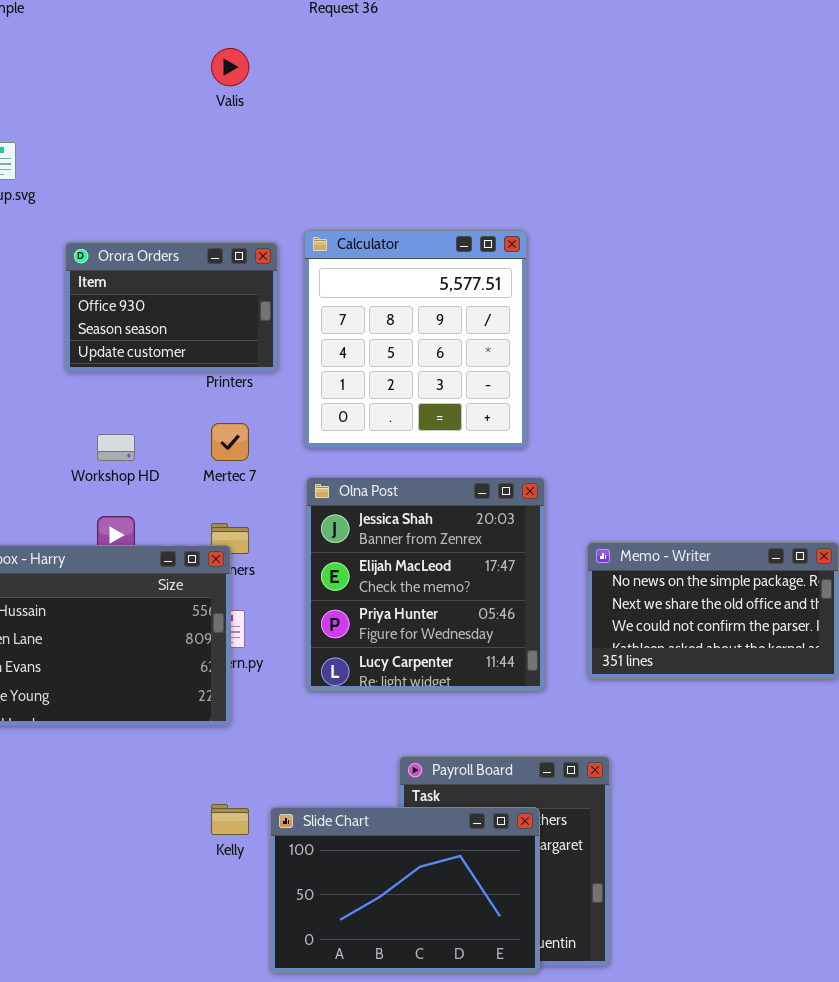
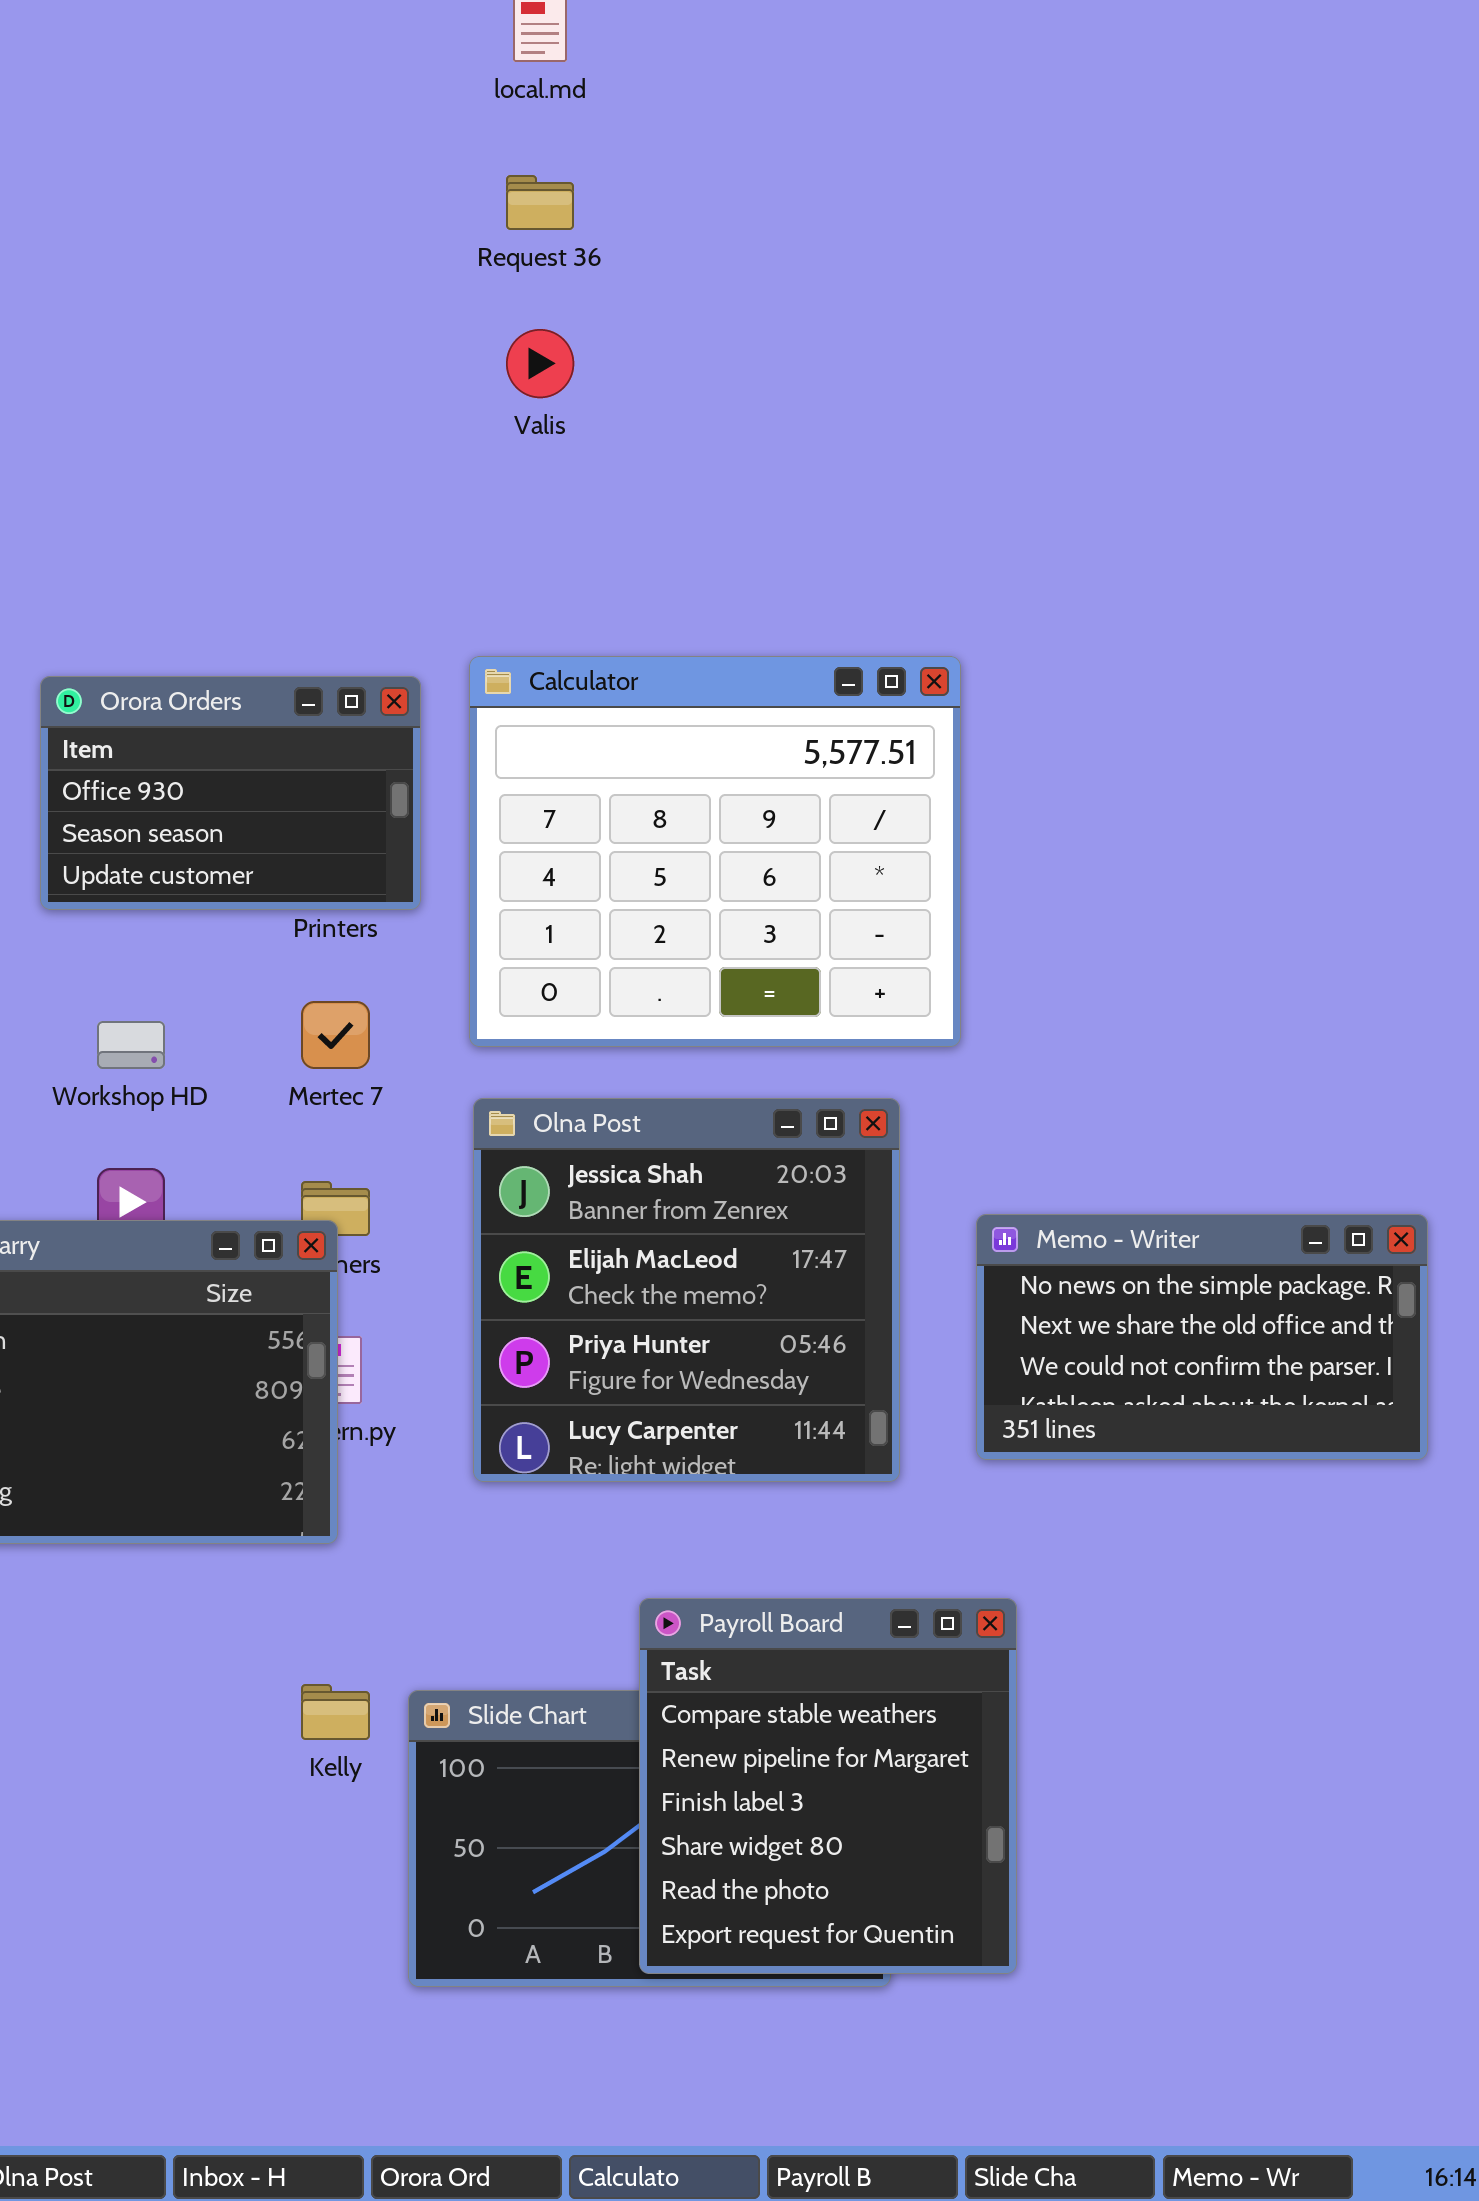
Valis: [211,48,249,86] -> [506,329,574,398], moved
Calculator: [304,230,527,448] -> [469,656,961,1047], resized
Payroll Board: [399,756,610,966] -> [639,1598,1017,1974], raised

